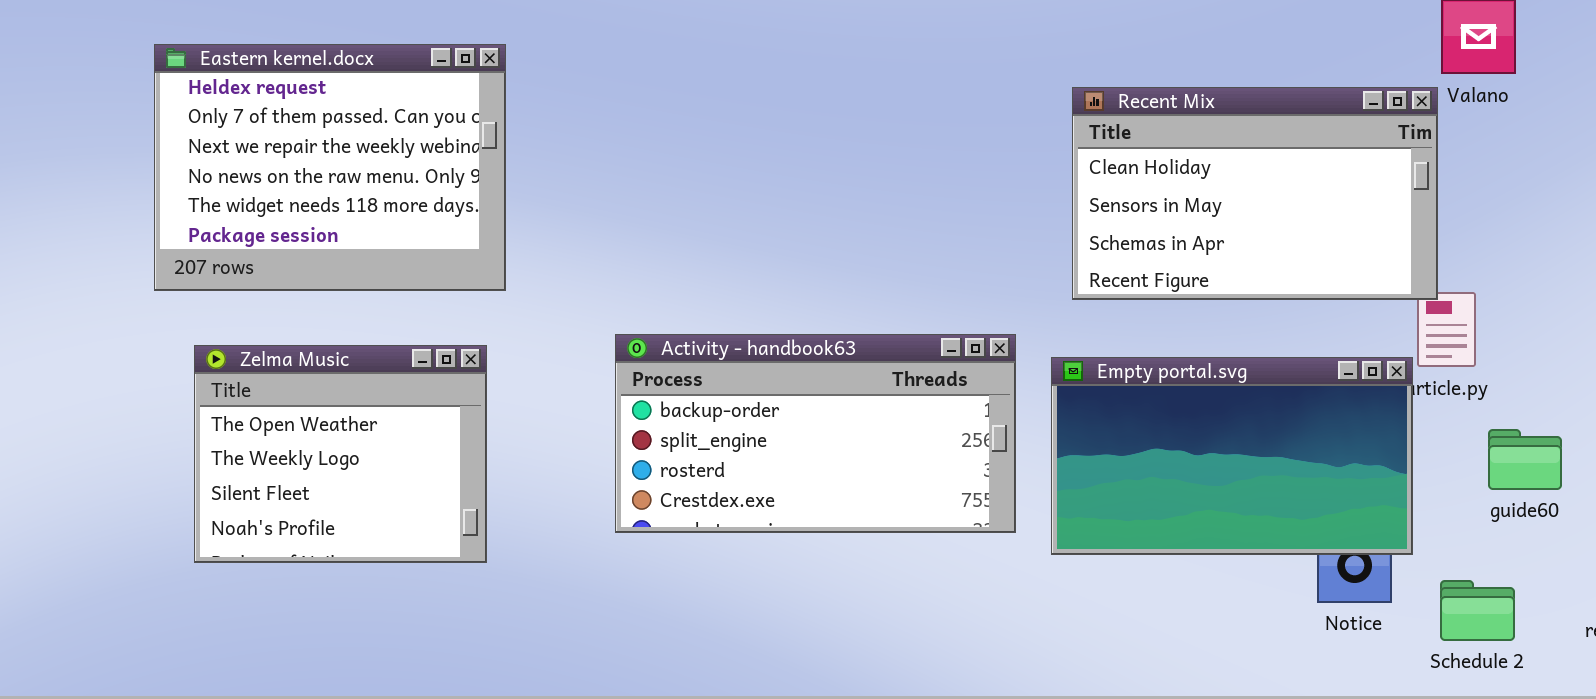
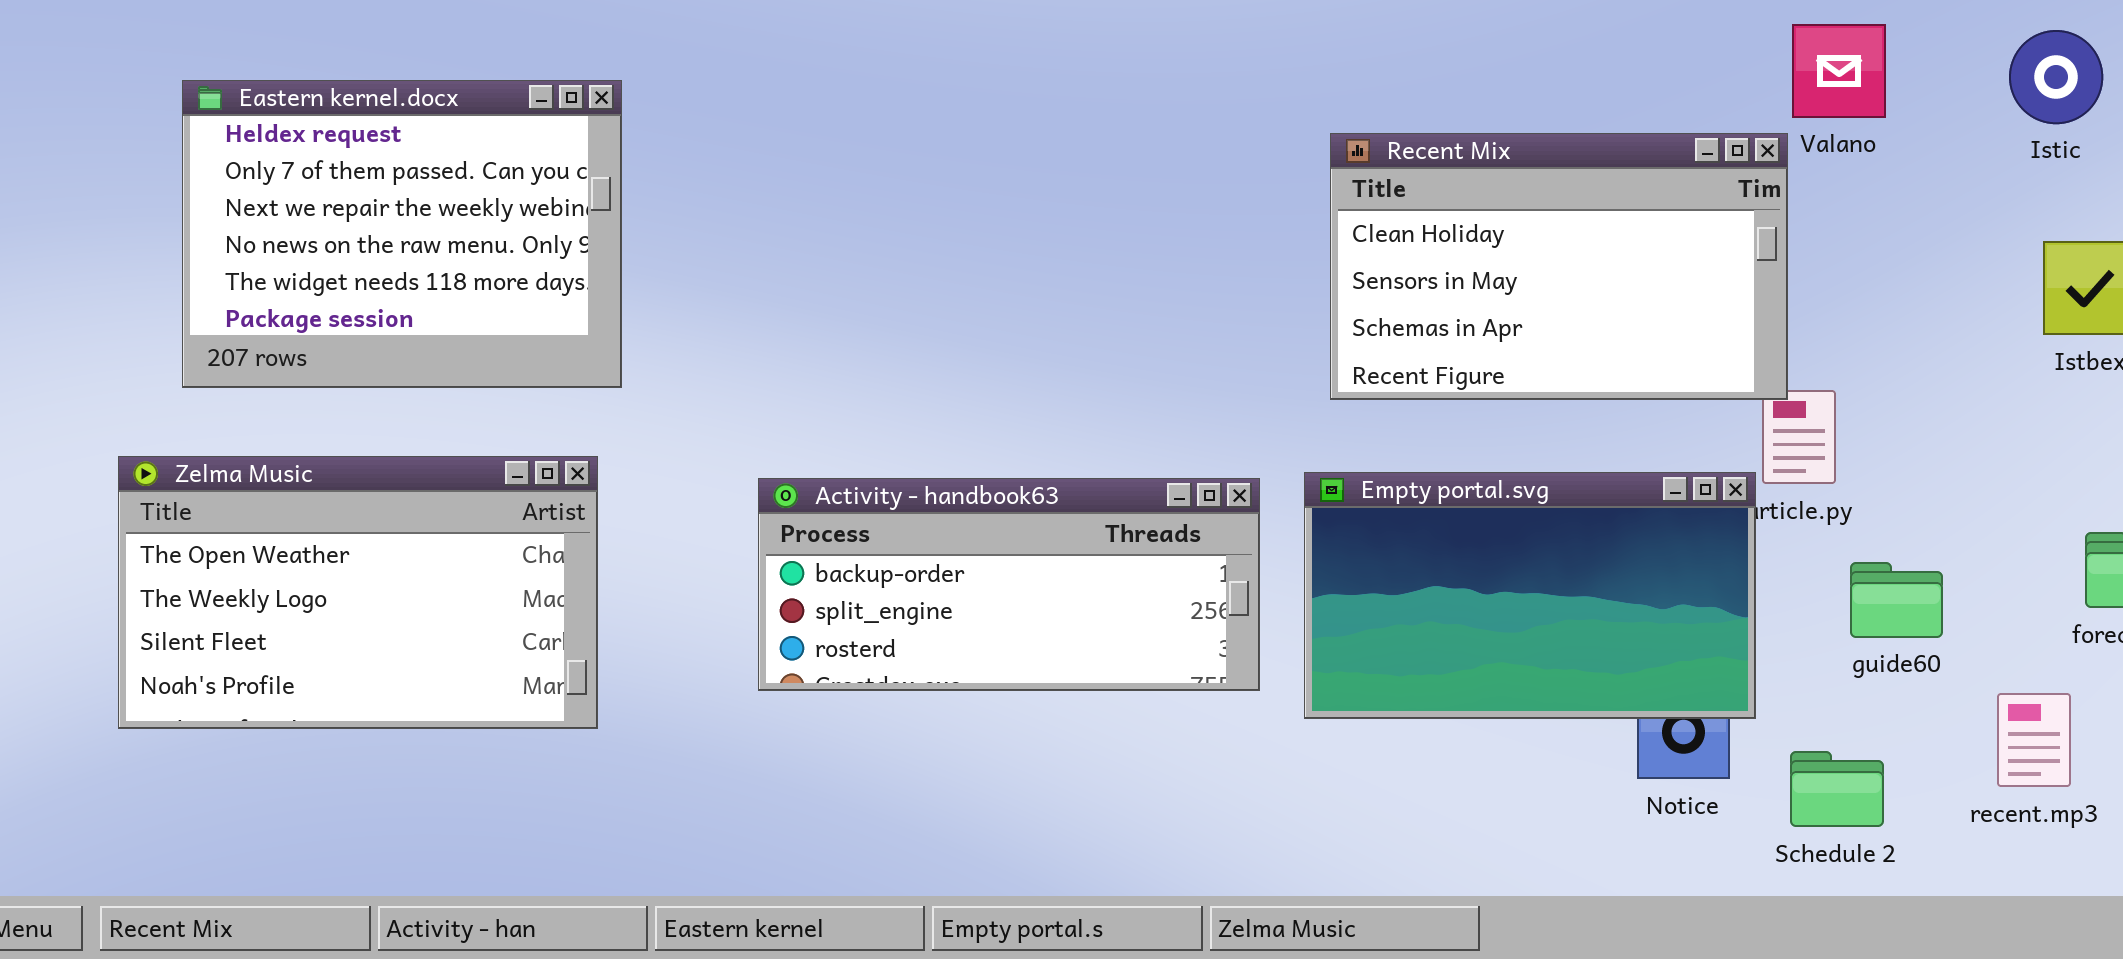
Activity - handbook63: [615,334,1016,533] -> [758,478,1260,691], resized
Zelma Music: [194,345,487,563] -> [118,456,598,729], resized

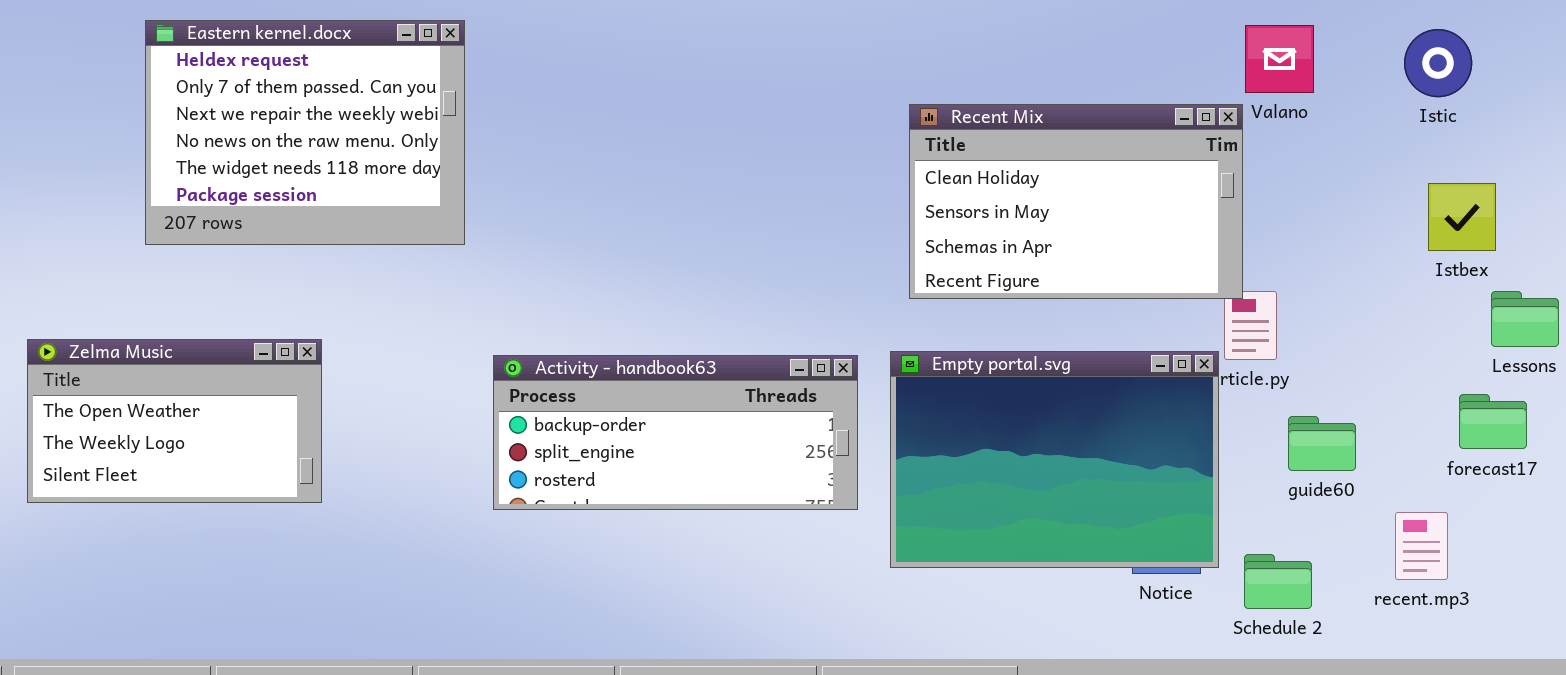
Eastern kernel.docx: [182,80,622,388] -> [145,20,465,245], moved
Zelma Music: [118,456,598,729] -> [27,339,322,503], resized
Empty portal.svg: [1304,472,1756,719] -> [890,351,1219,568], resized

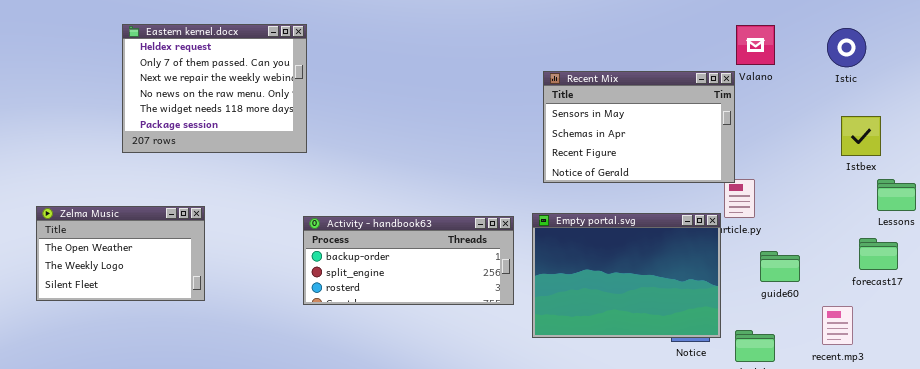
Eastern kernel.docx: [145,20,465,245] -> [122,24,307,153], moved
Recent Mix: [909,104,1243,299] -> [543,71,735,183], scrolled down 1 row

